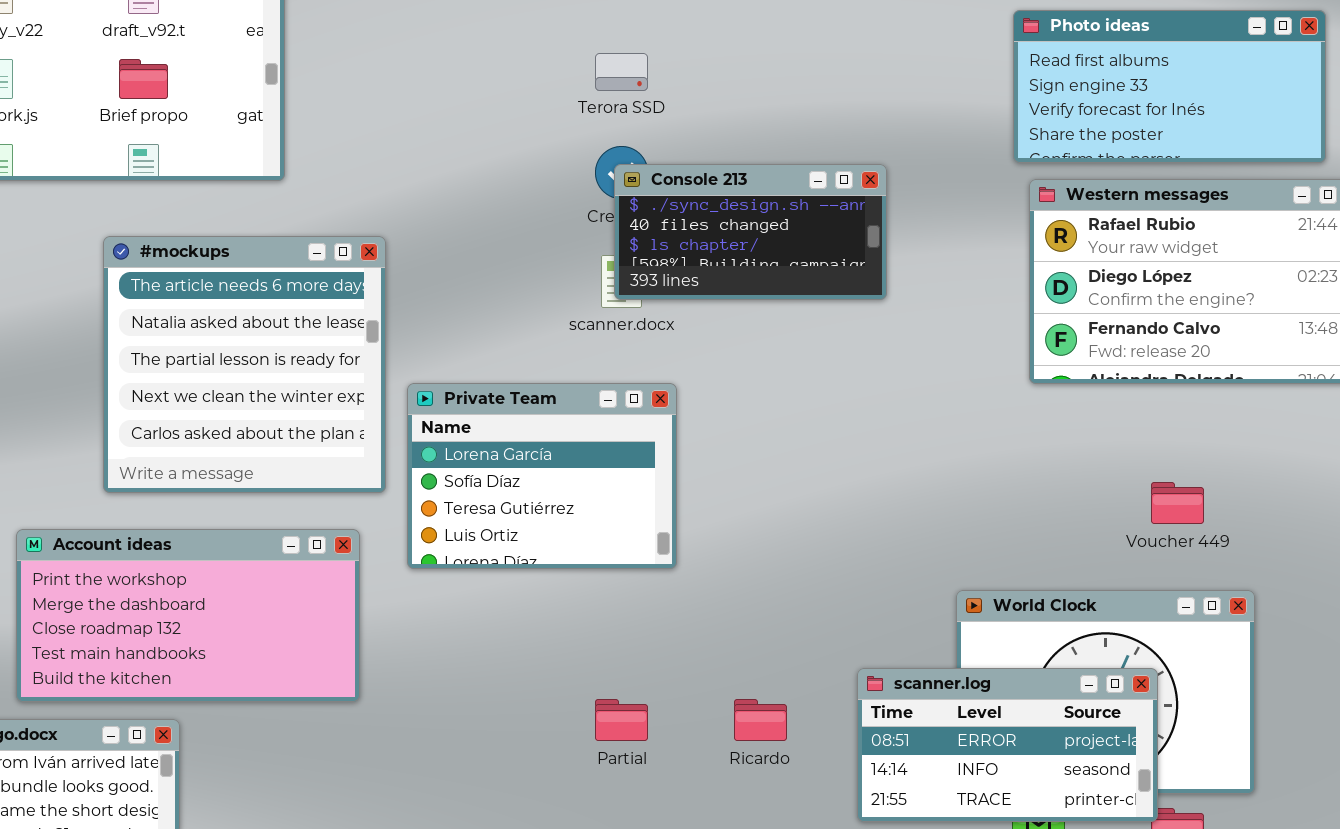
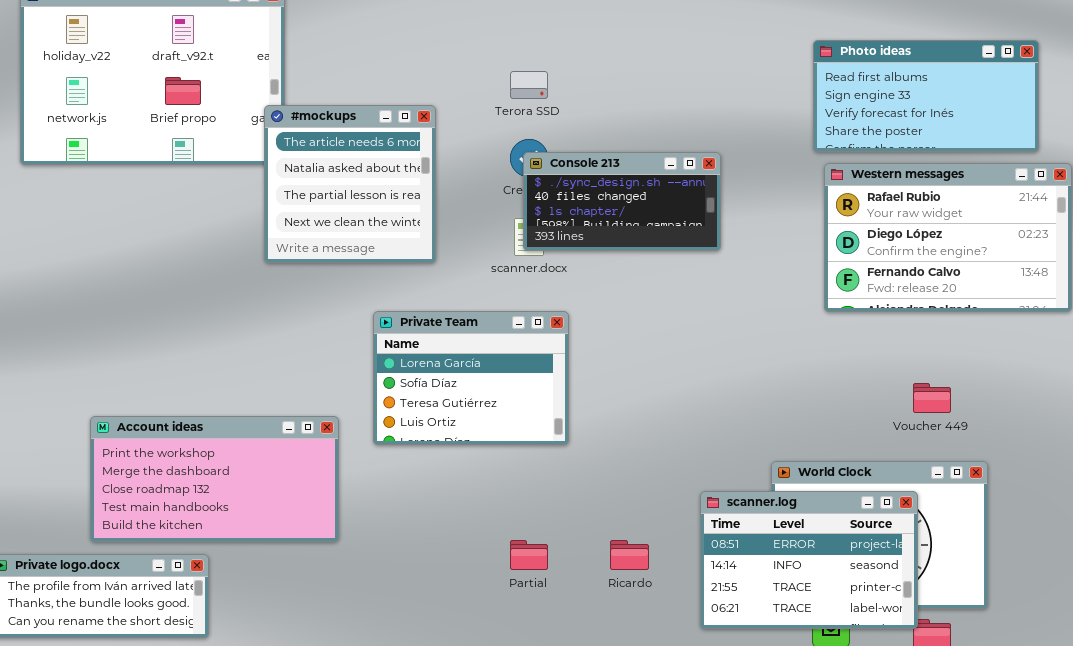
#mockups: [103,236,386,493] -> [264,105,436,263], moved, resized
scanner.log: [857,668,1158,822] -> [700,491,918,629], resized

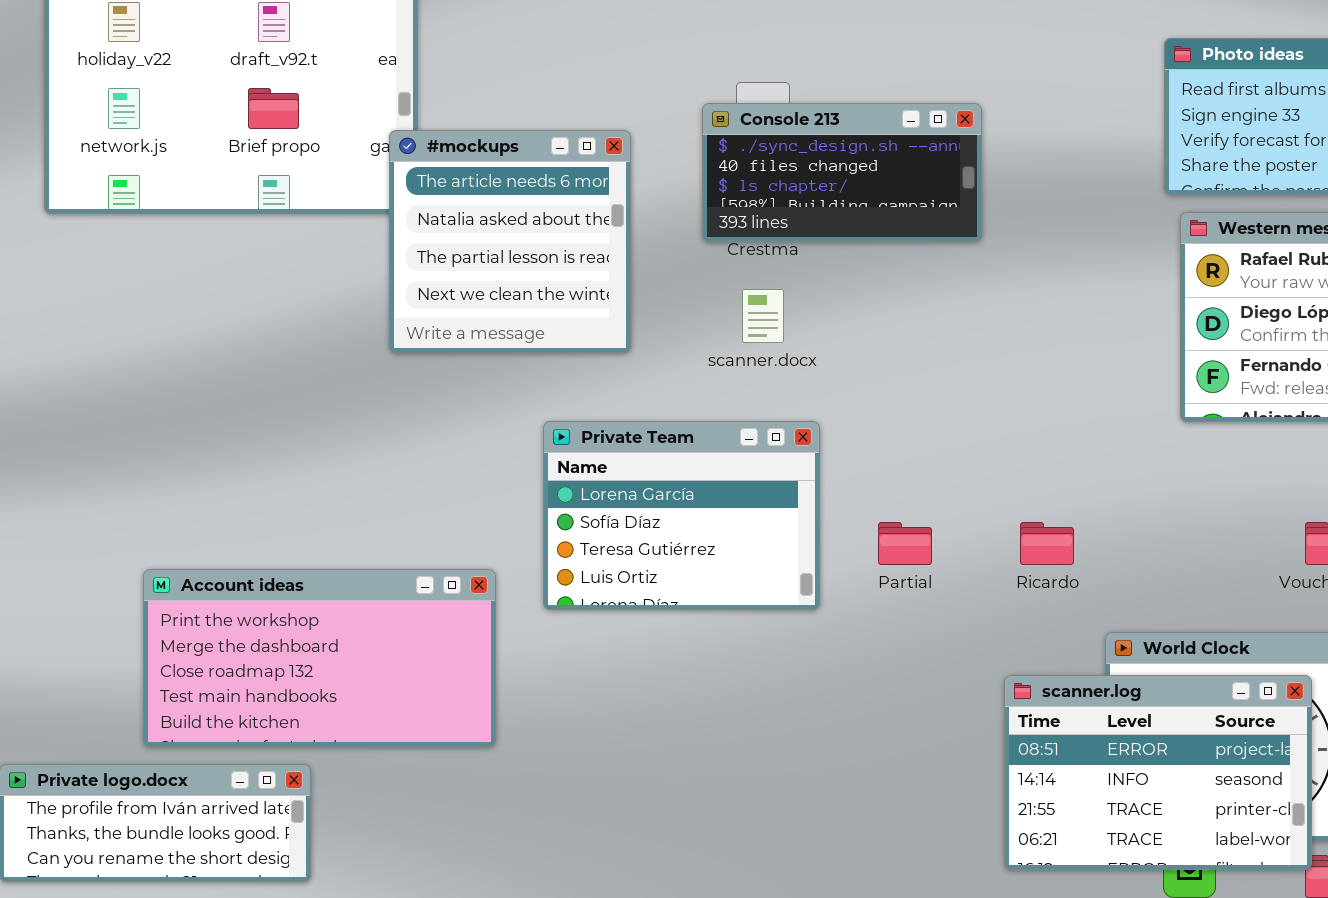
Console 213: [523,152,721,251] -> [702,103,982,242], moved
Partial: [510,540,548,570] -> [878,522,932,565], moved
Ricardo: [610,540,649,570] -> [1020,522,1074,565], moved

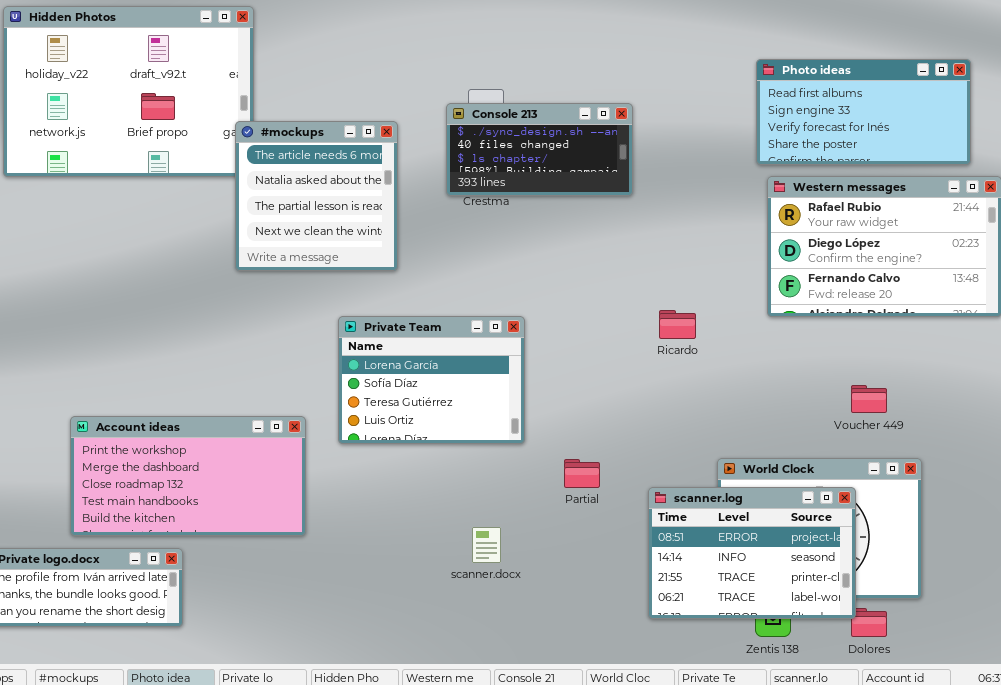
scanner.docx: [742,289,784,343] -> [472,527,501,563], moved
Partial: [878,522,932,565] -> [564,459,600,488], moved
Ricardo: [1020,522,1074,565] -> [659,310,696,339], moved

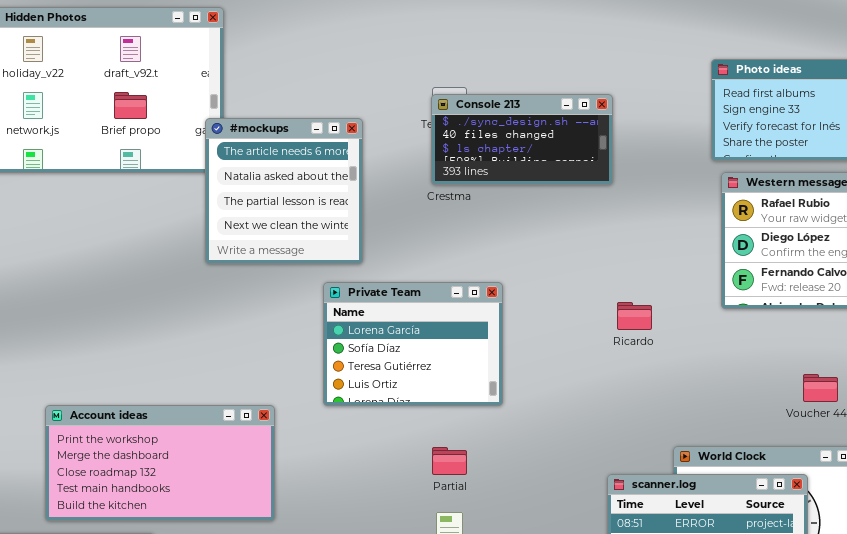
Console 213: [446,103,633,196] -> [431,94,613,185], moved
Private Team: [338,316,525,444] -> [323,282,503,406], moved
Partial: [564,459,600,488] -> [432,447,467,475], moved

